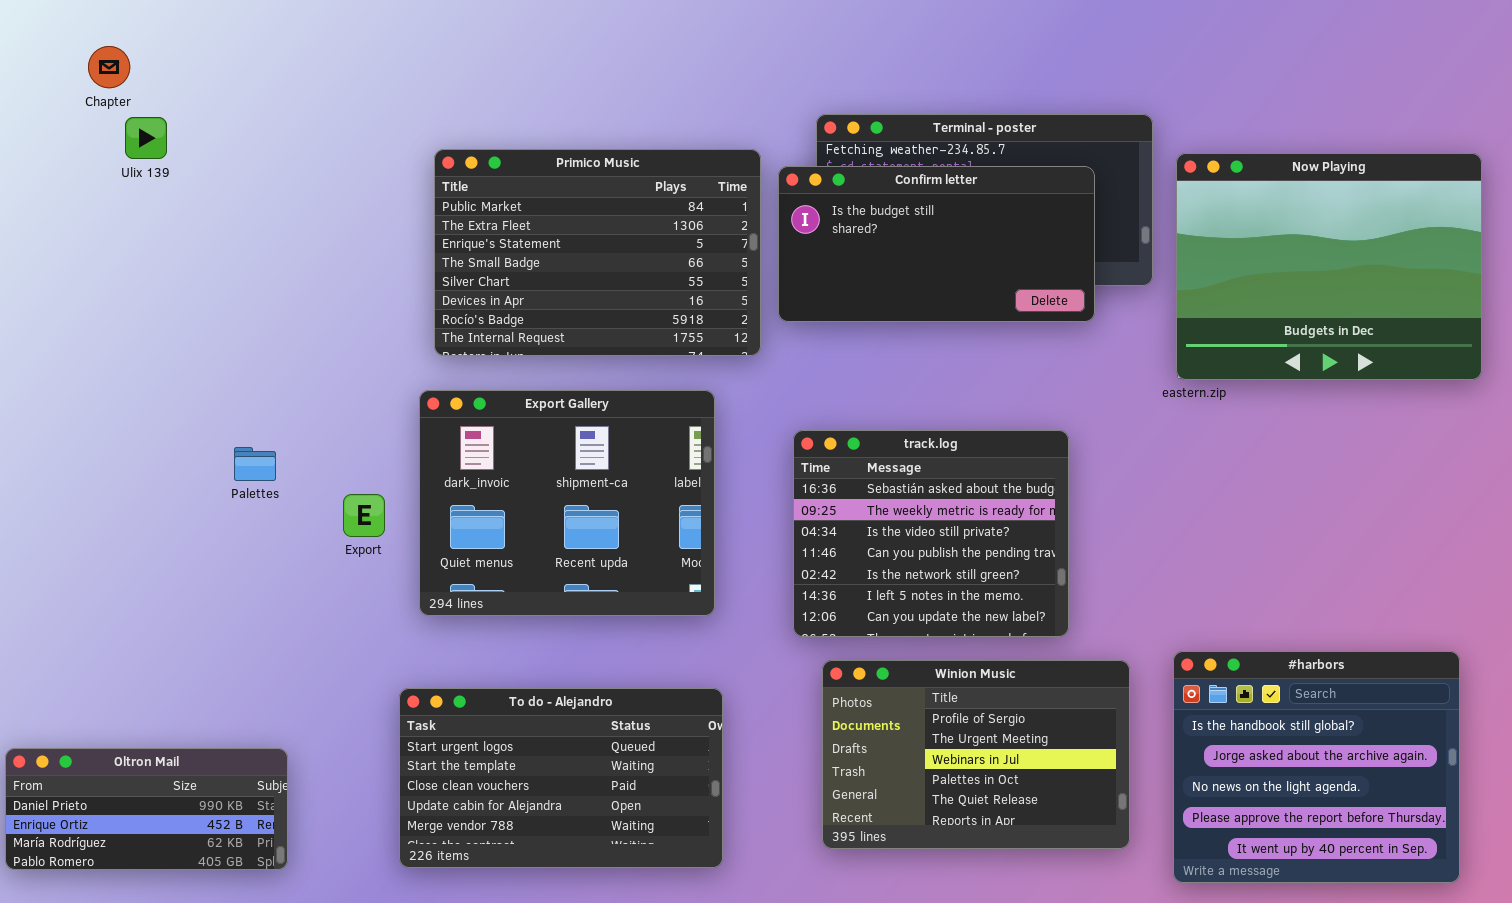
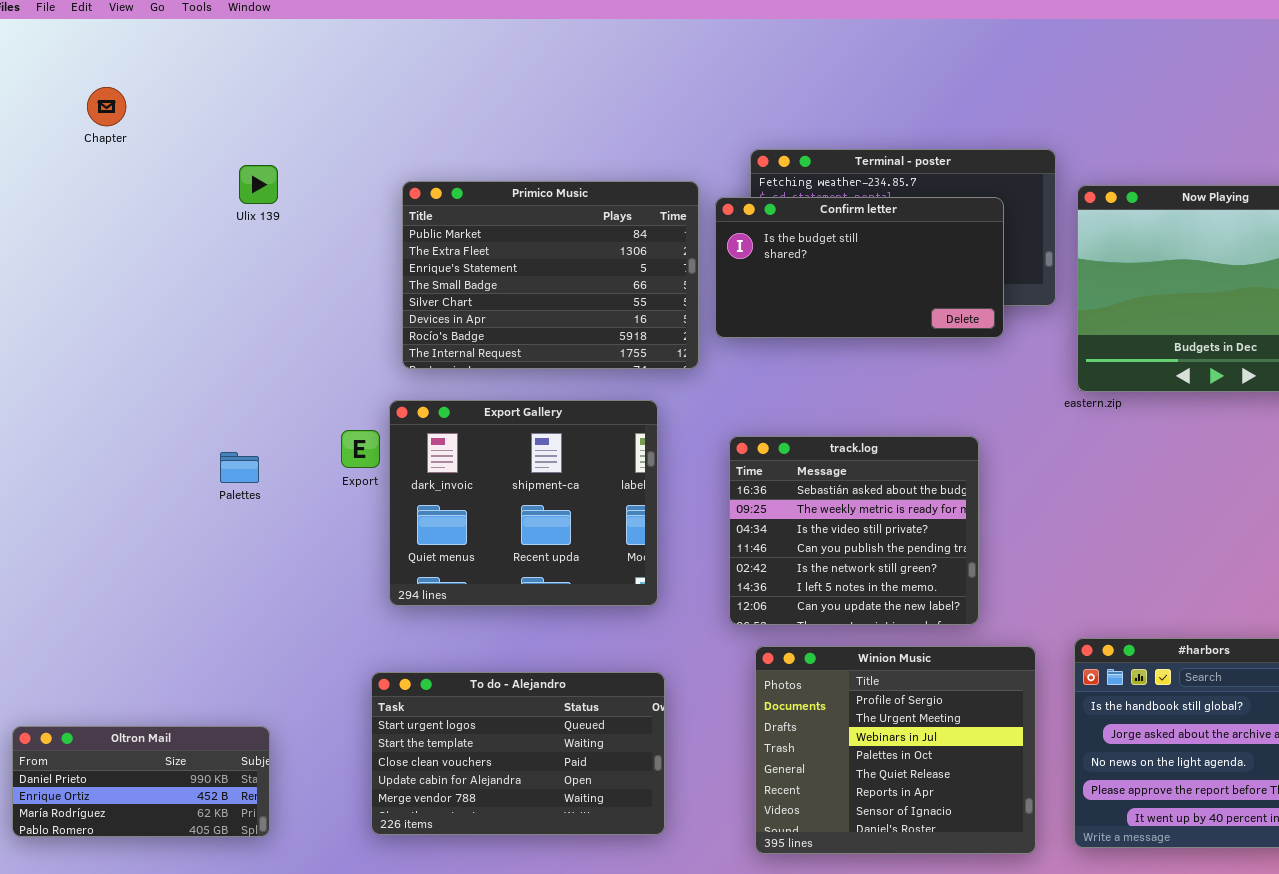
Ulix 139: [125,117,167,159] -> [239,165,278,204], moved
Export: [343,494,385,537] -> [341,430,380,468], moved
Winion Music: [822,660,1130,849] -> [755,646,1036,854], resized

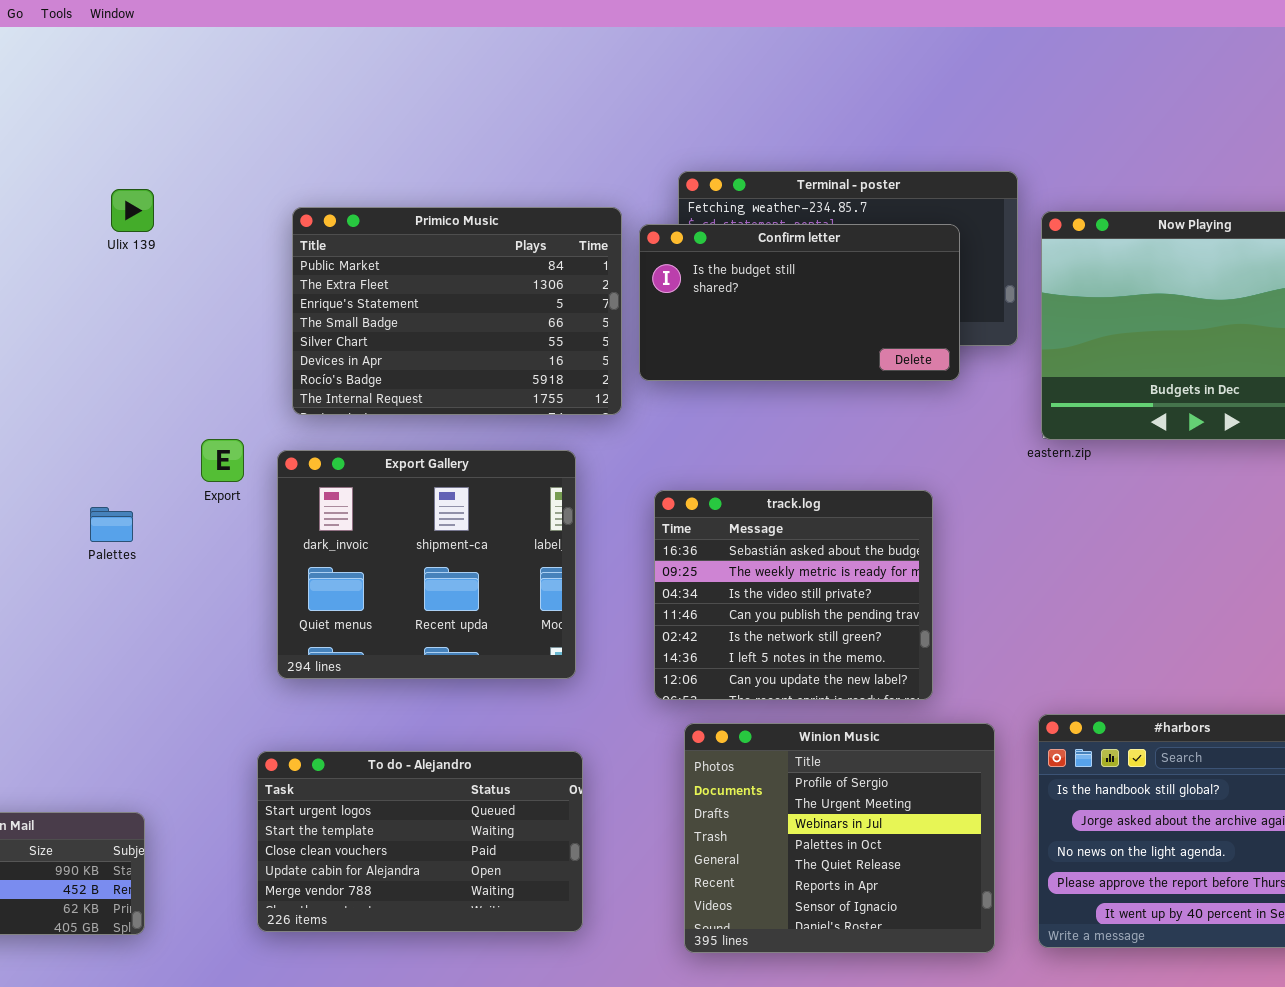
Export: [341,430,380,468] -> [201,439,244,482], moved

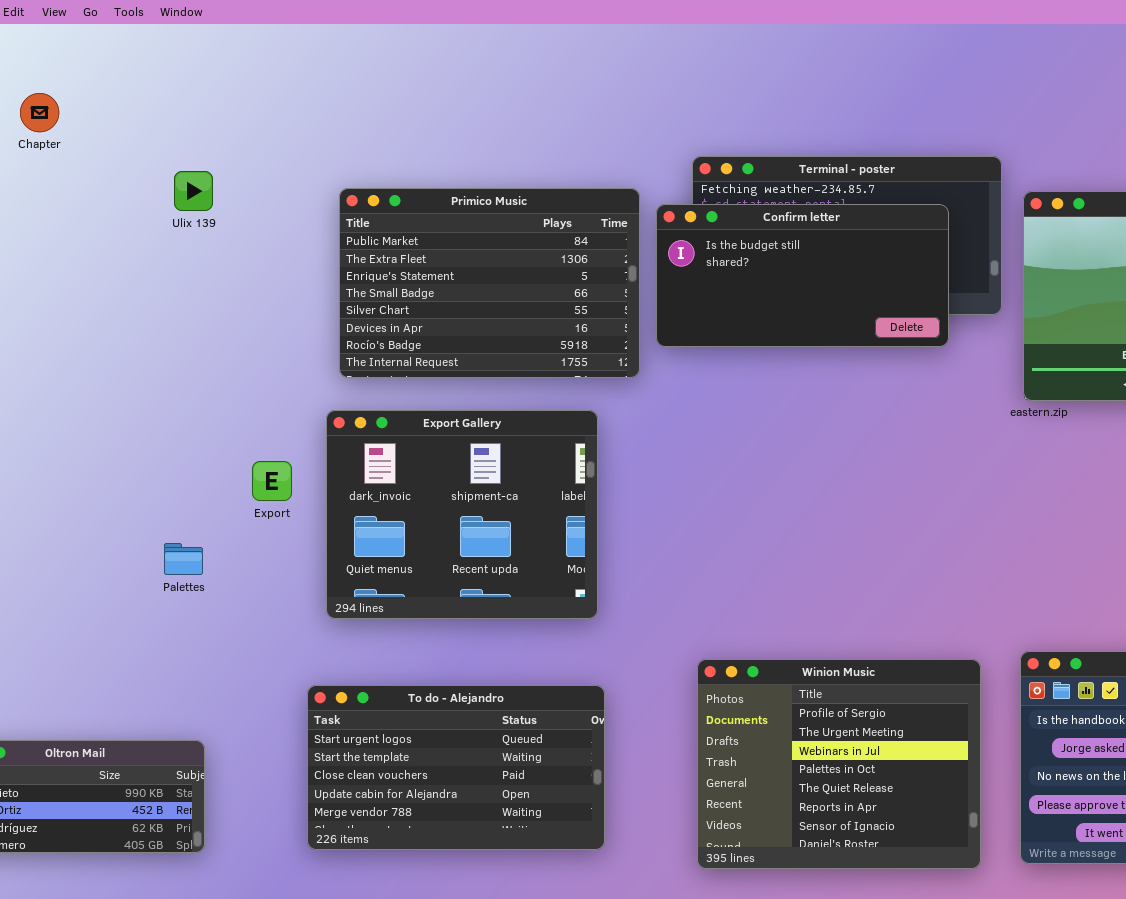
Export: [201,439,244,482] -> [252,461,292,501], moved
track.log: [654,490,933,700] -> none, closed
Palettes: [90,507,133,542] -> [164,543,203,575], moved

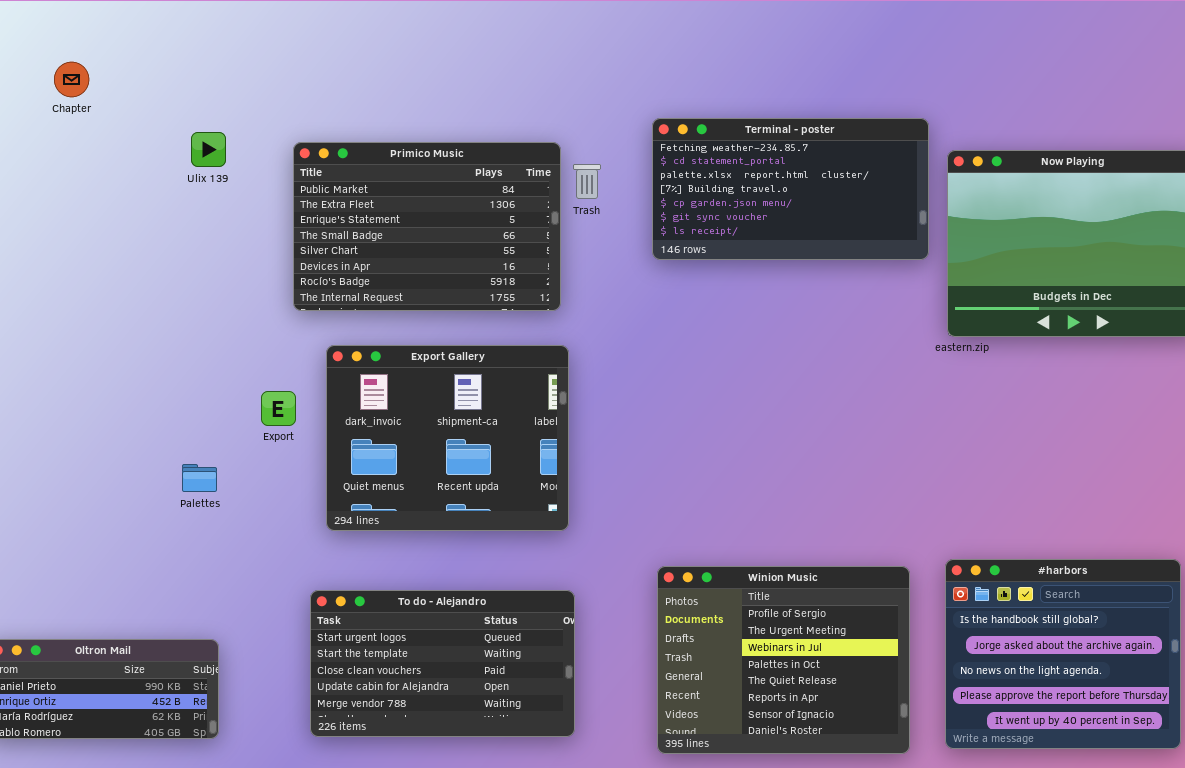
Primico Music: [339,188,640,378] -> [293,142,561,311], moved
Confirm letter: [656,204,949,347] -> none, closed

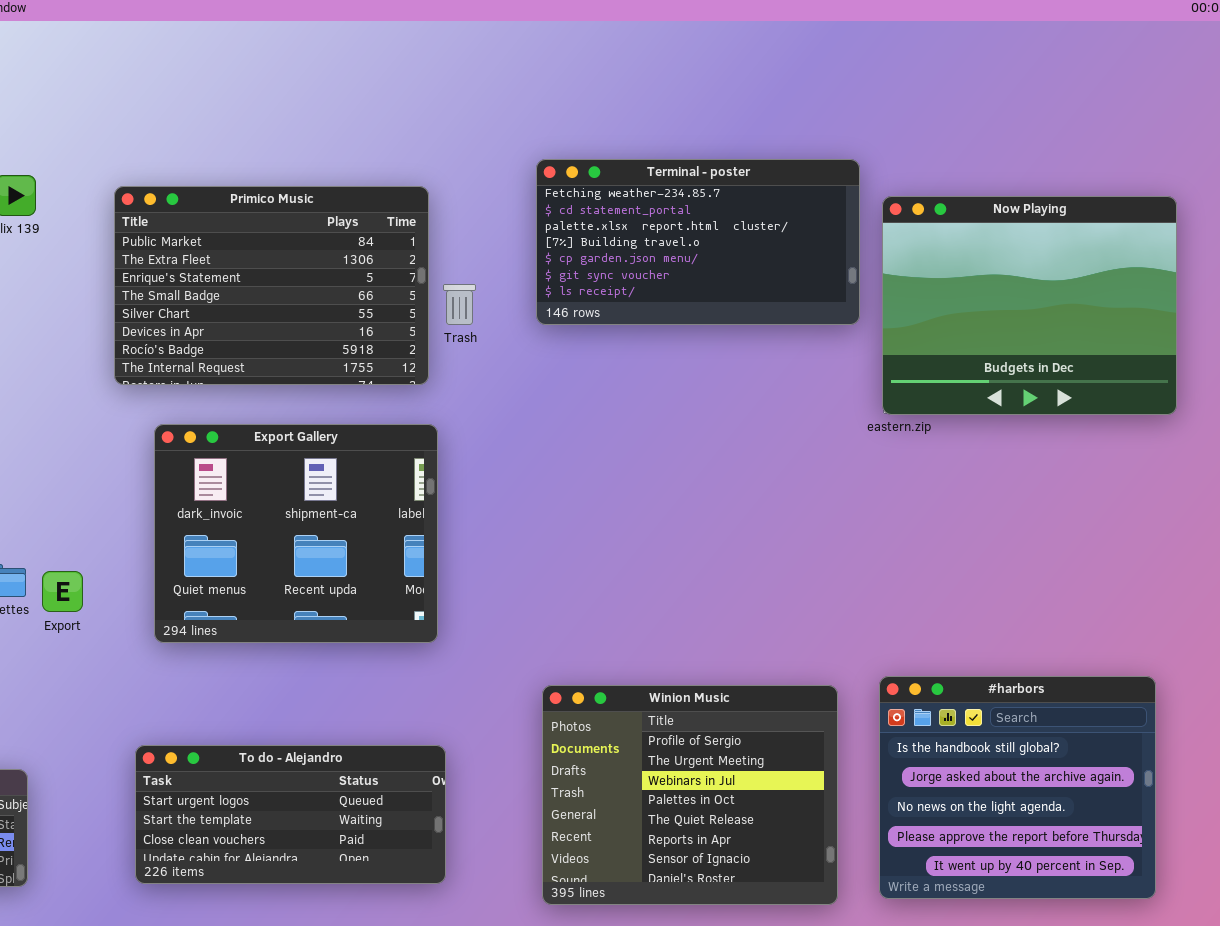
Trash: [573,164,601,199] -> [443,284,476,325], moved
Export: [261,391,296,426] -> [42,571,83,612], moved
To do - Alejandro: [310,590,575,737] -> [135,745,446,884], resized

